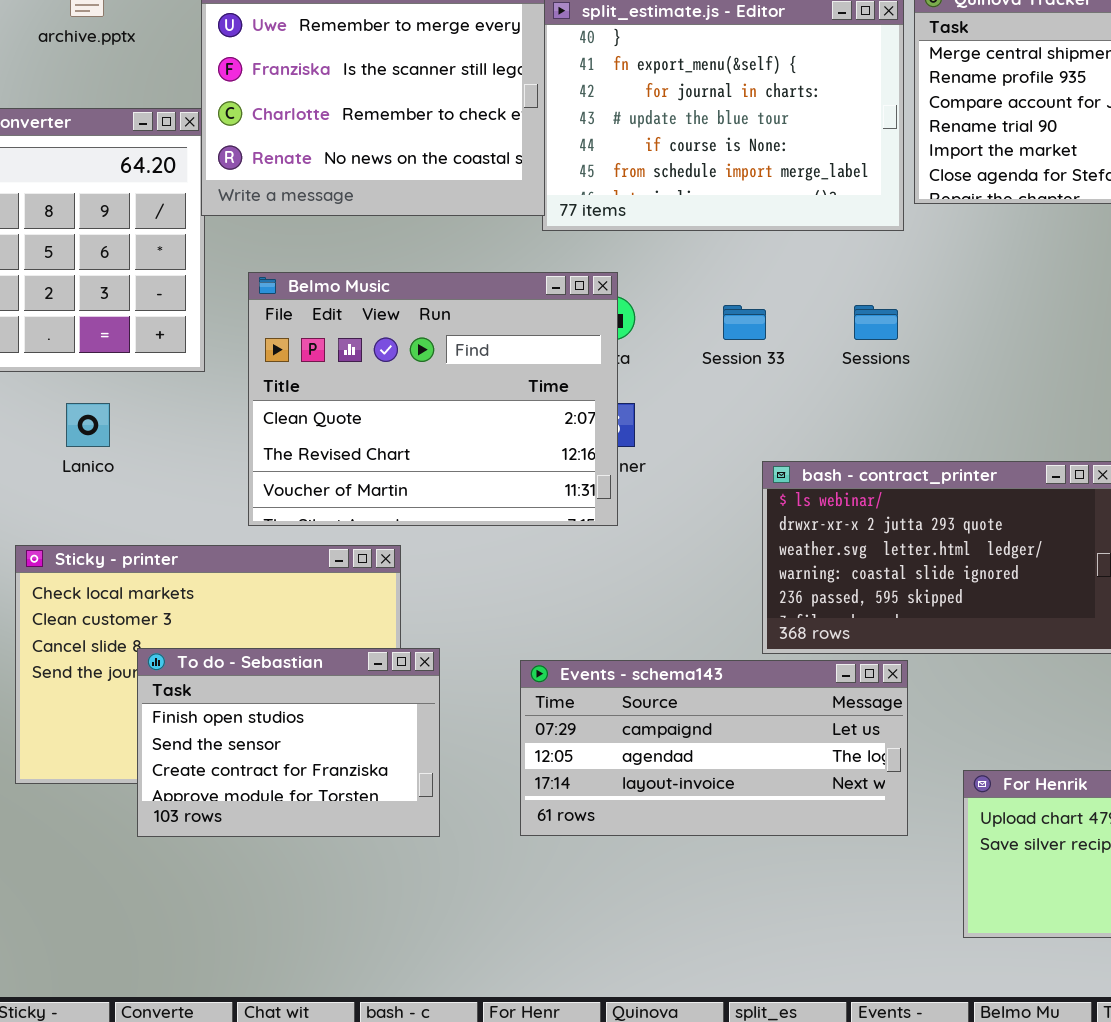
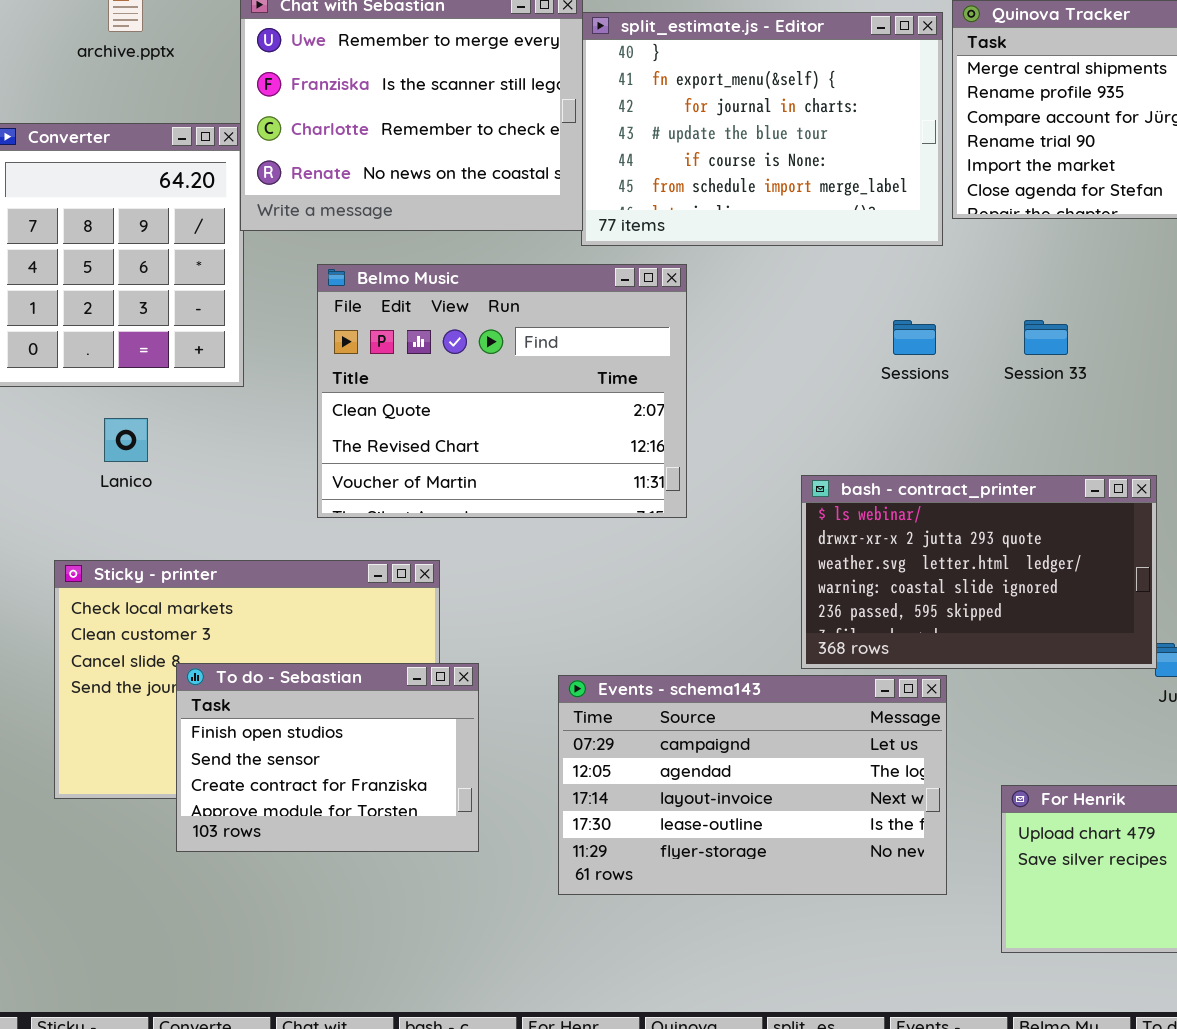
Belmo Music: [248,272,618,526] -> [317,264,687,518], moved
Session 33: [723,305,766,340] -> [1024,320,1068,355], moved
Events - schema143: [520,660,908,836] -> [558,675,947,895], resized

